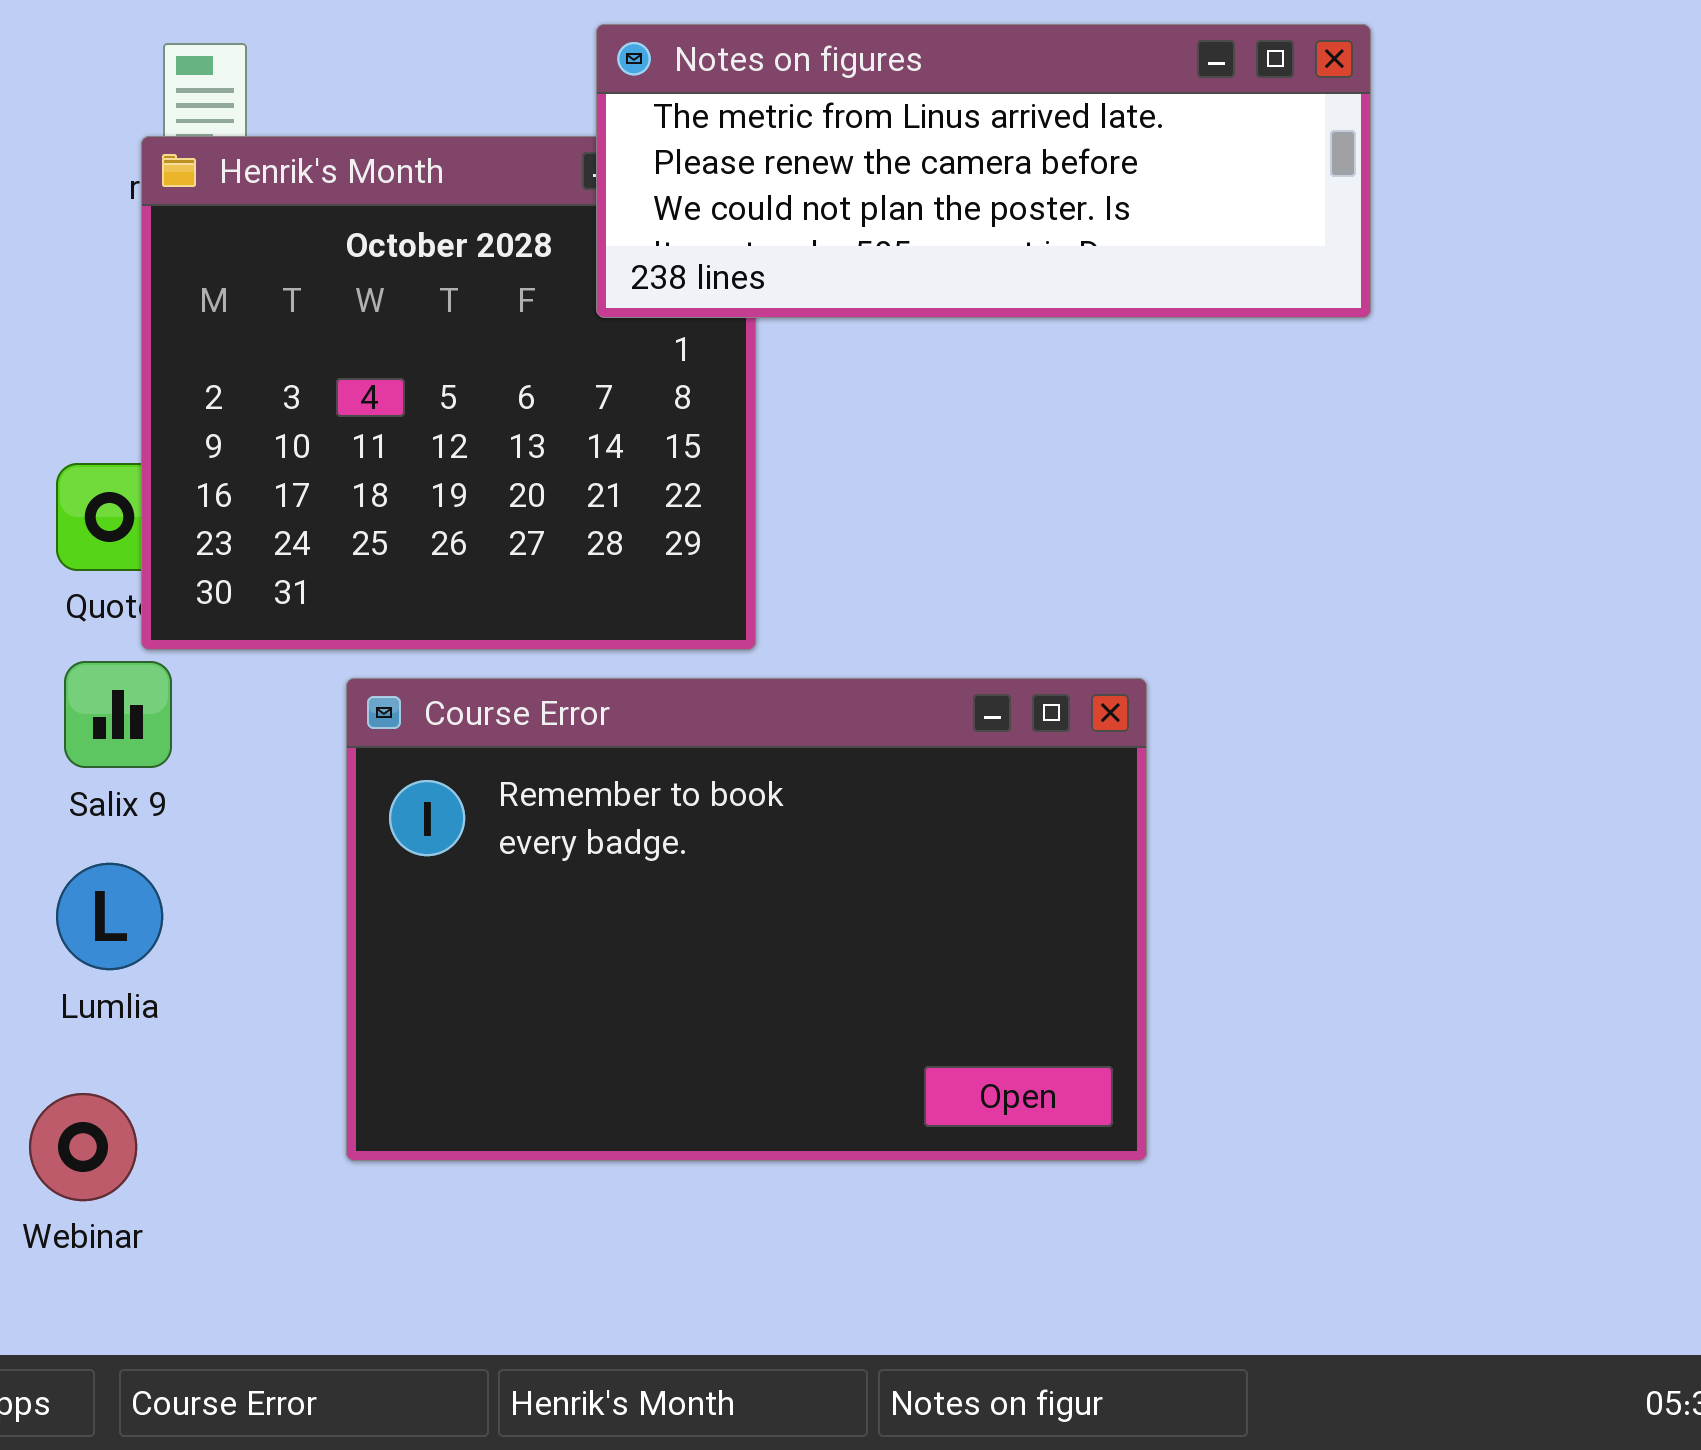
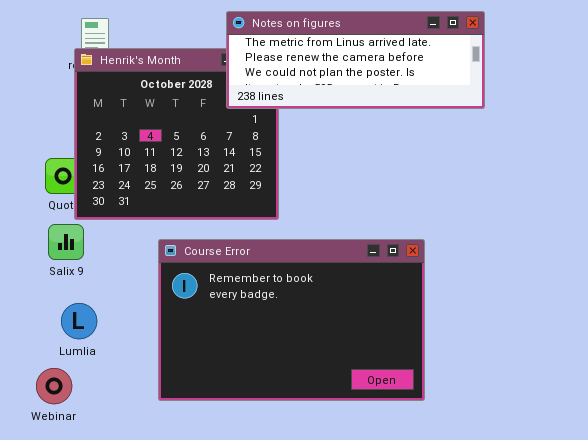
Course Error: [346,678,1147,1161] -> [158,239,425,401], moved
Lumlia: [56,863,163,970] -> [61,303,97,339], moved

